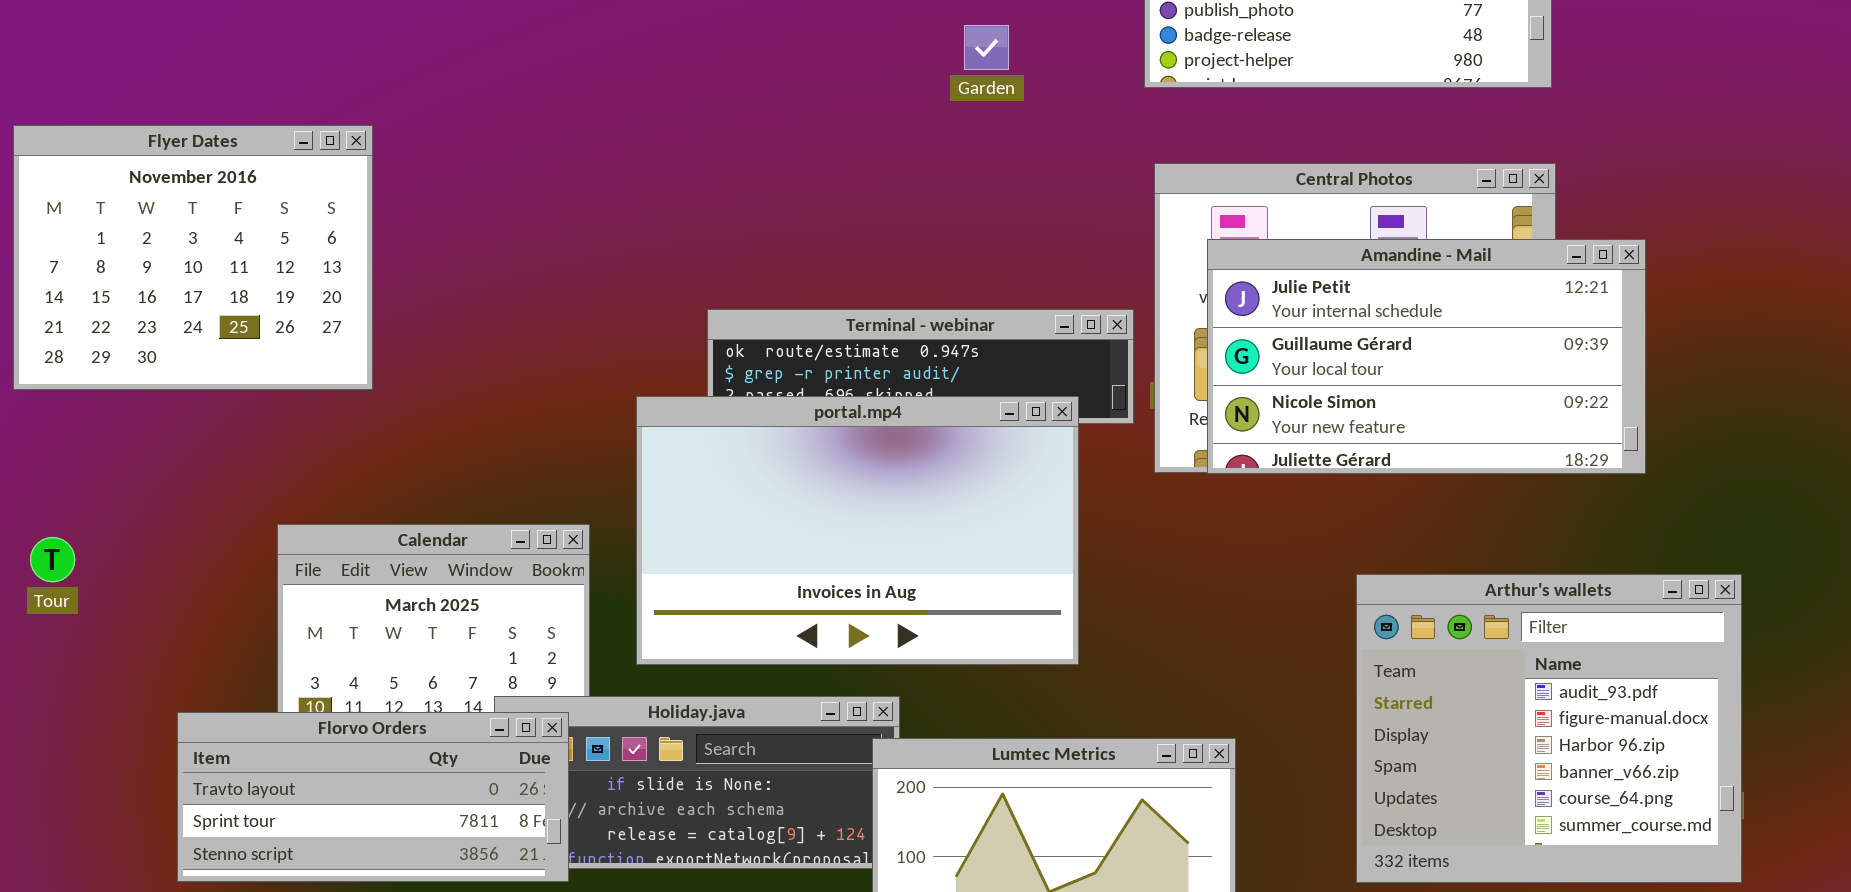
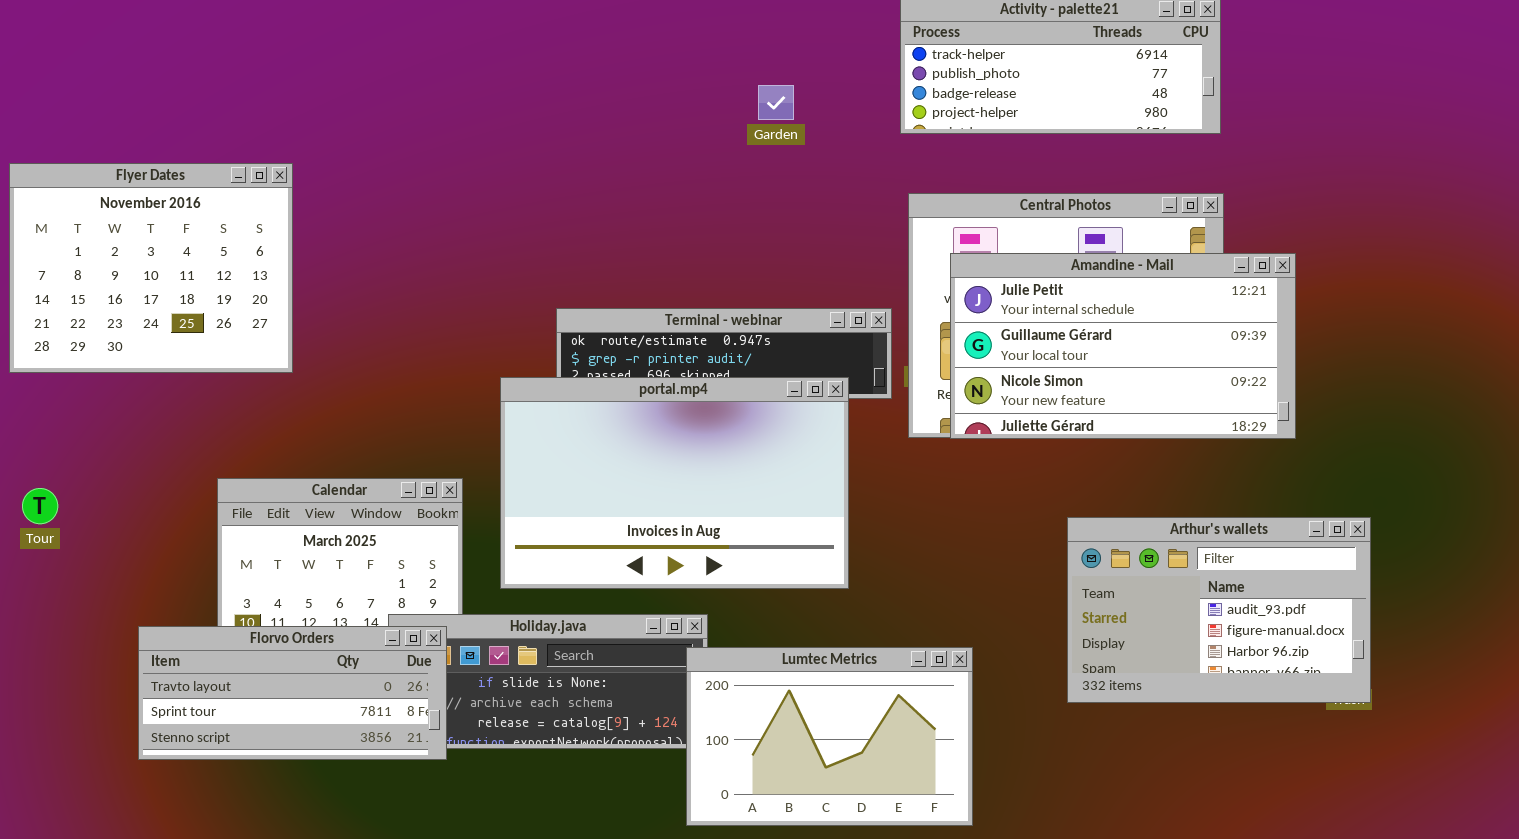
Arthur's wallets: [1356,574,1742,883] -> [1067,517,1371,703], resized

